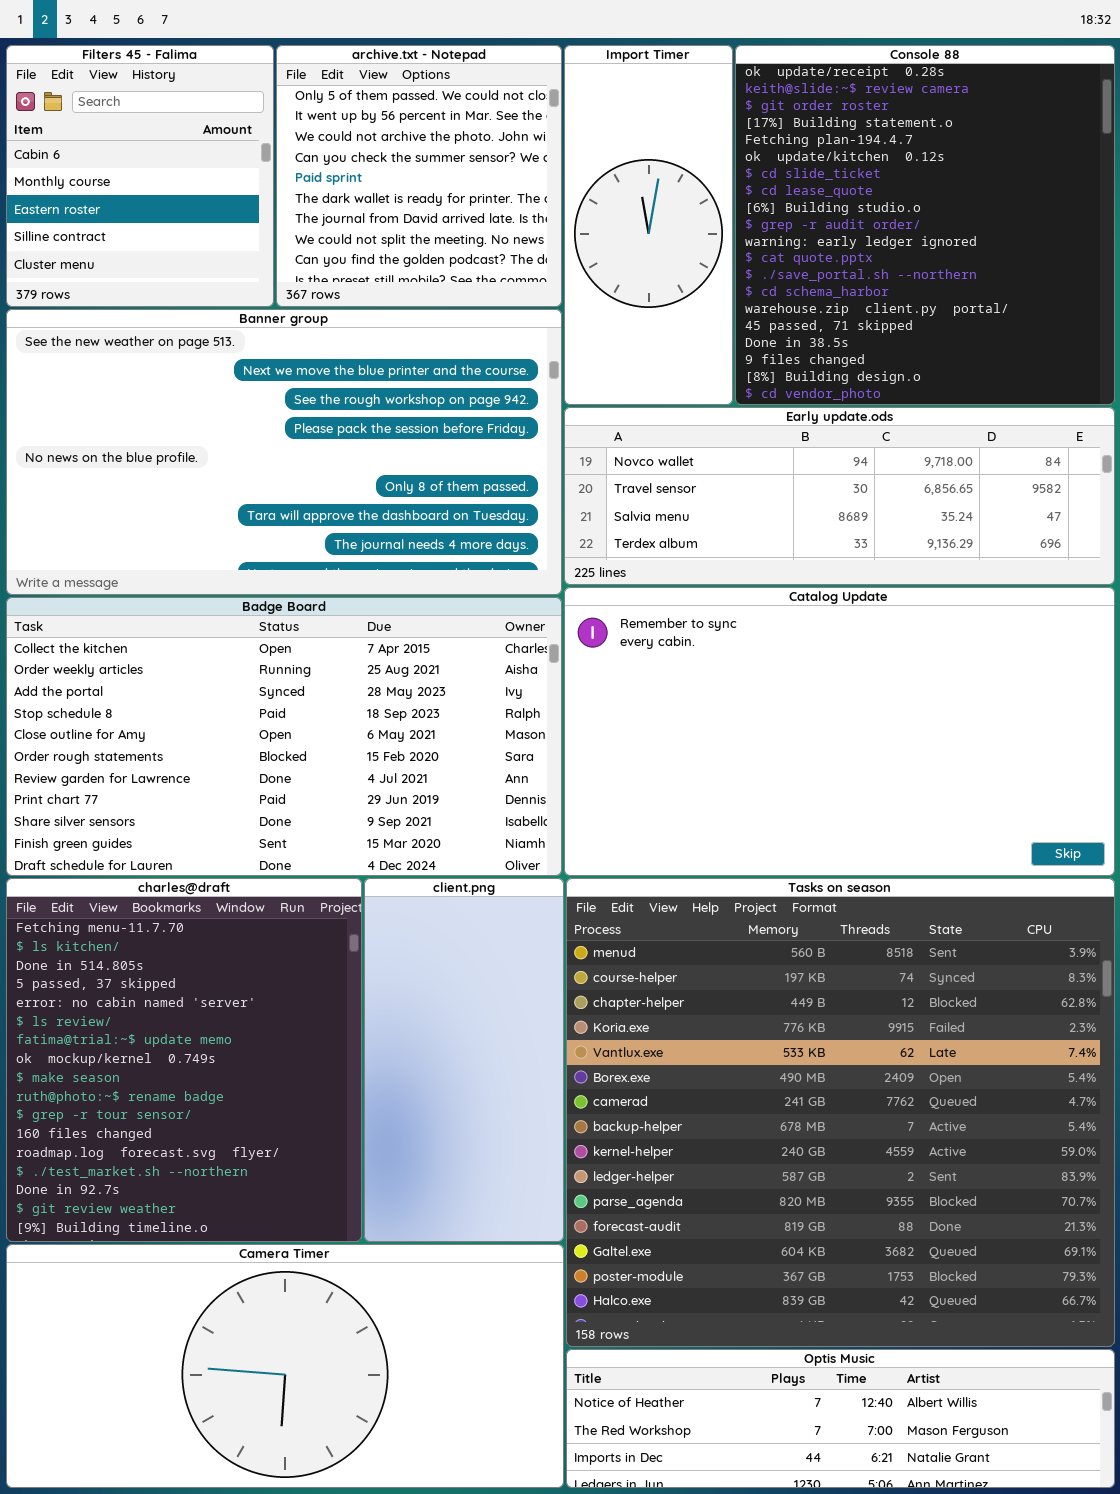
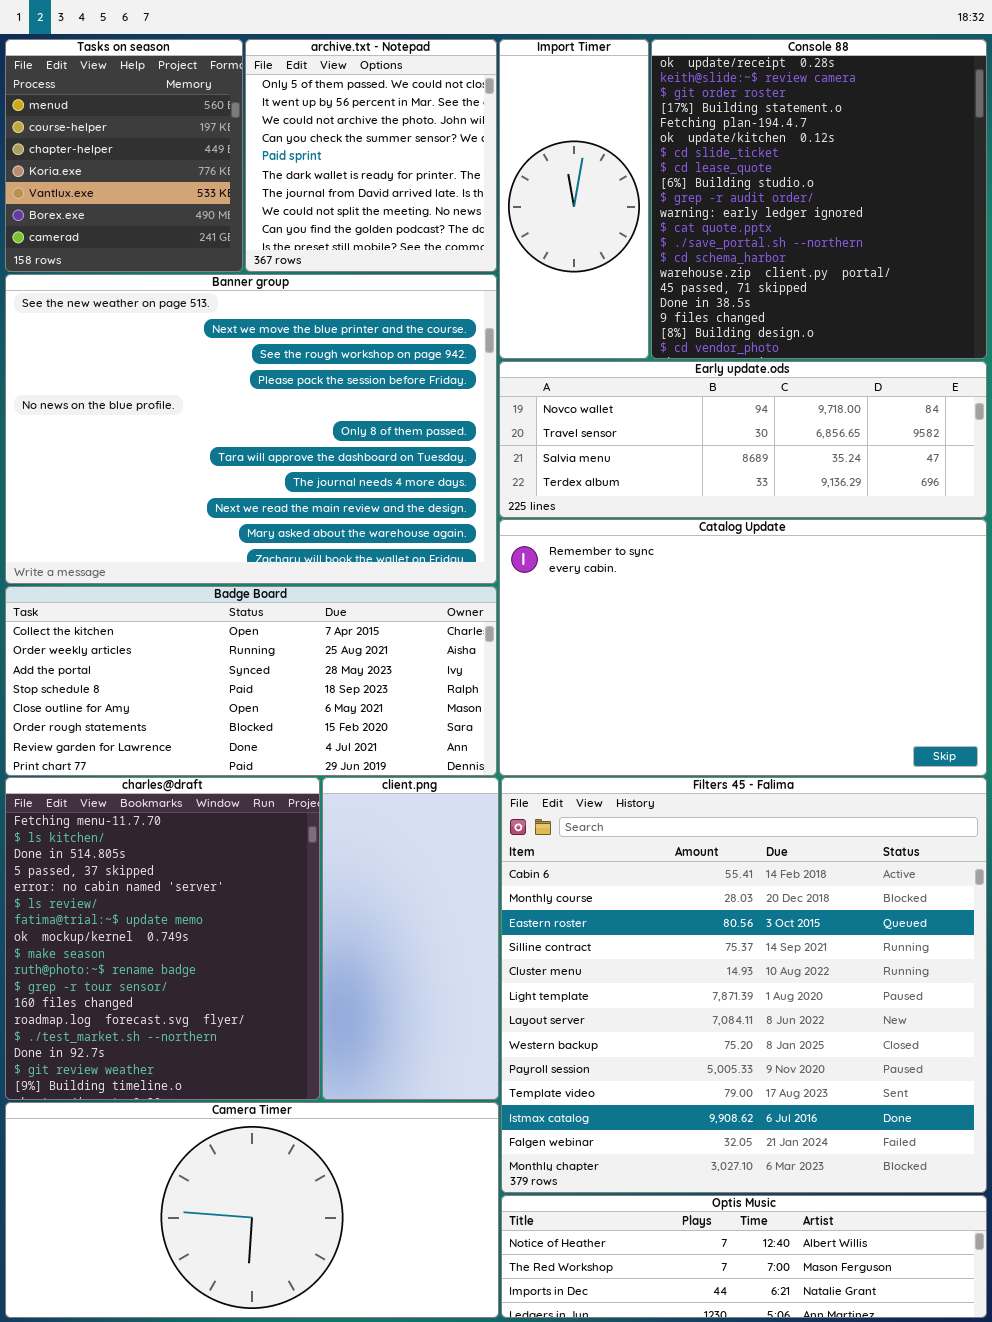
Filters 45 - Falima: [6,45,274,307] -> [501,777,987,1193], moved, resized
Banner group: [6,309,562,595] -> [5,274,497,584], resized
Badge Board: [6,597,562,876] -> [5,586,497,776], resized
Tasks on season: [566,878,1115,1347] -> [5,39,243,272], moved, resized

